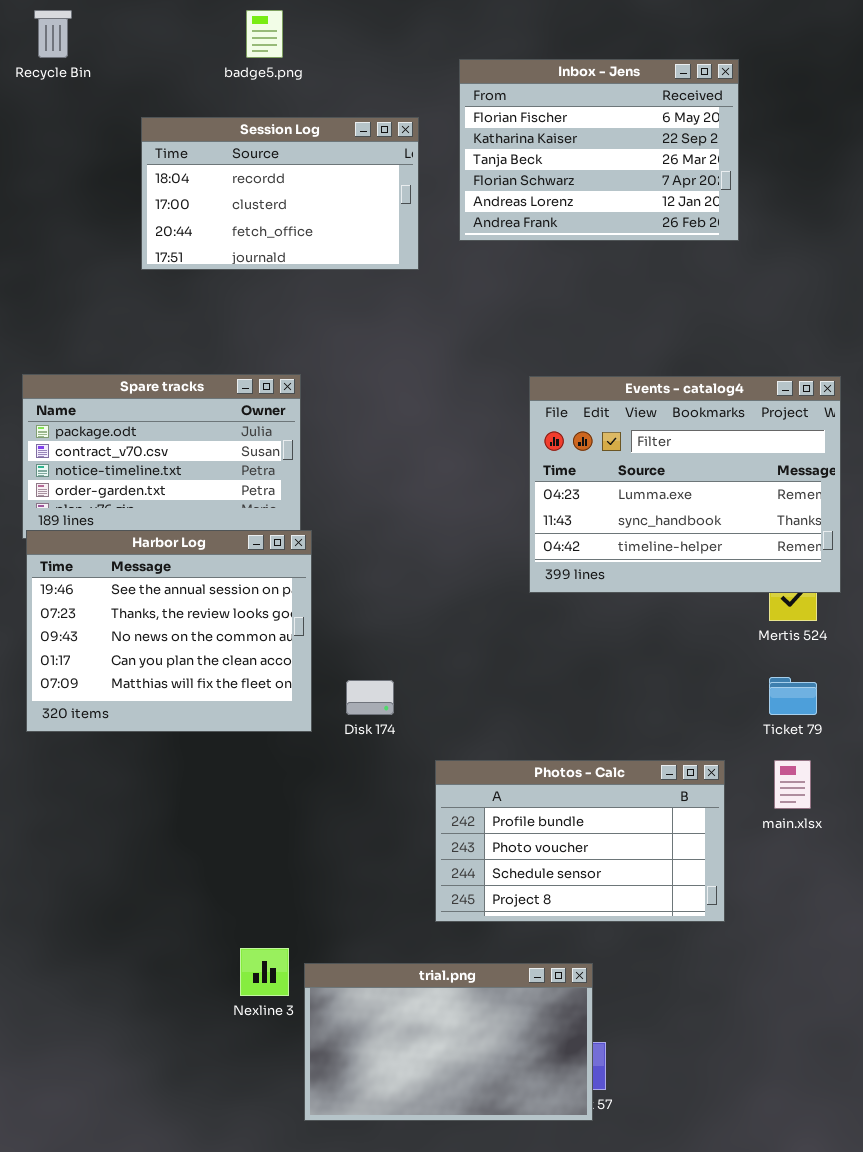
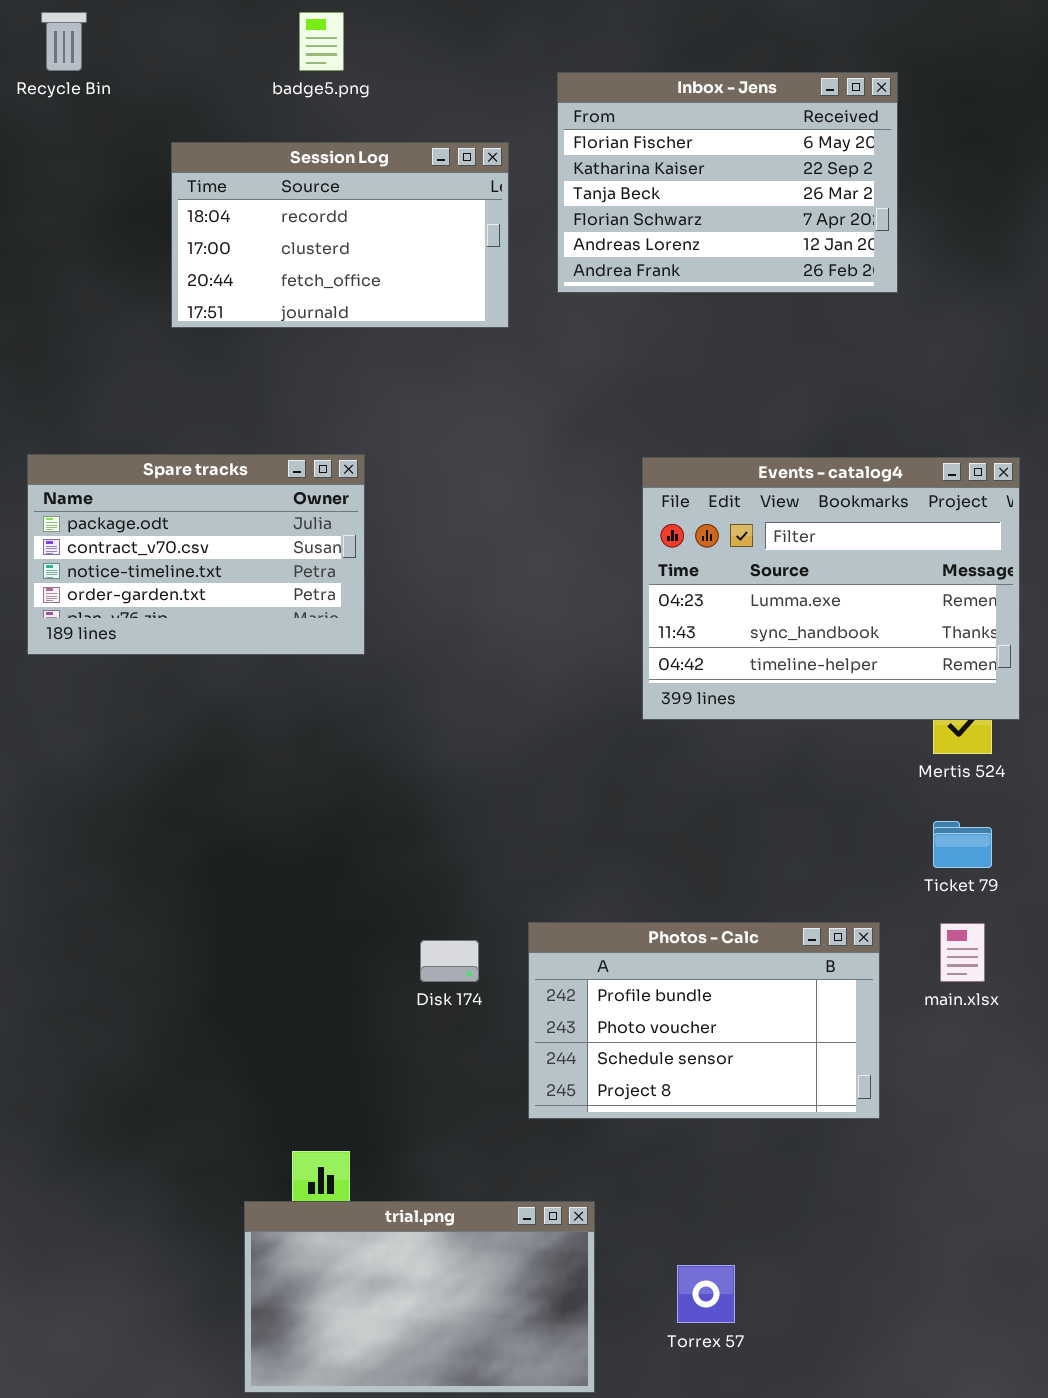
Harbor Log: [26,530,312,732] -> none, closed
Disk 174: [346,680,394,715] -> [420,940,479,982], moved
trial.png: [304,963,593,1121] -> [244,1201,595,1393], moved

